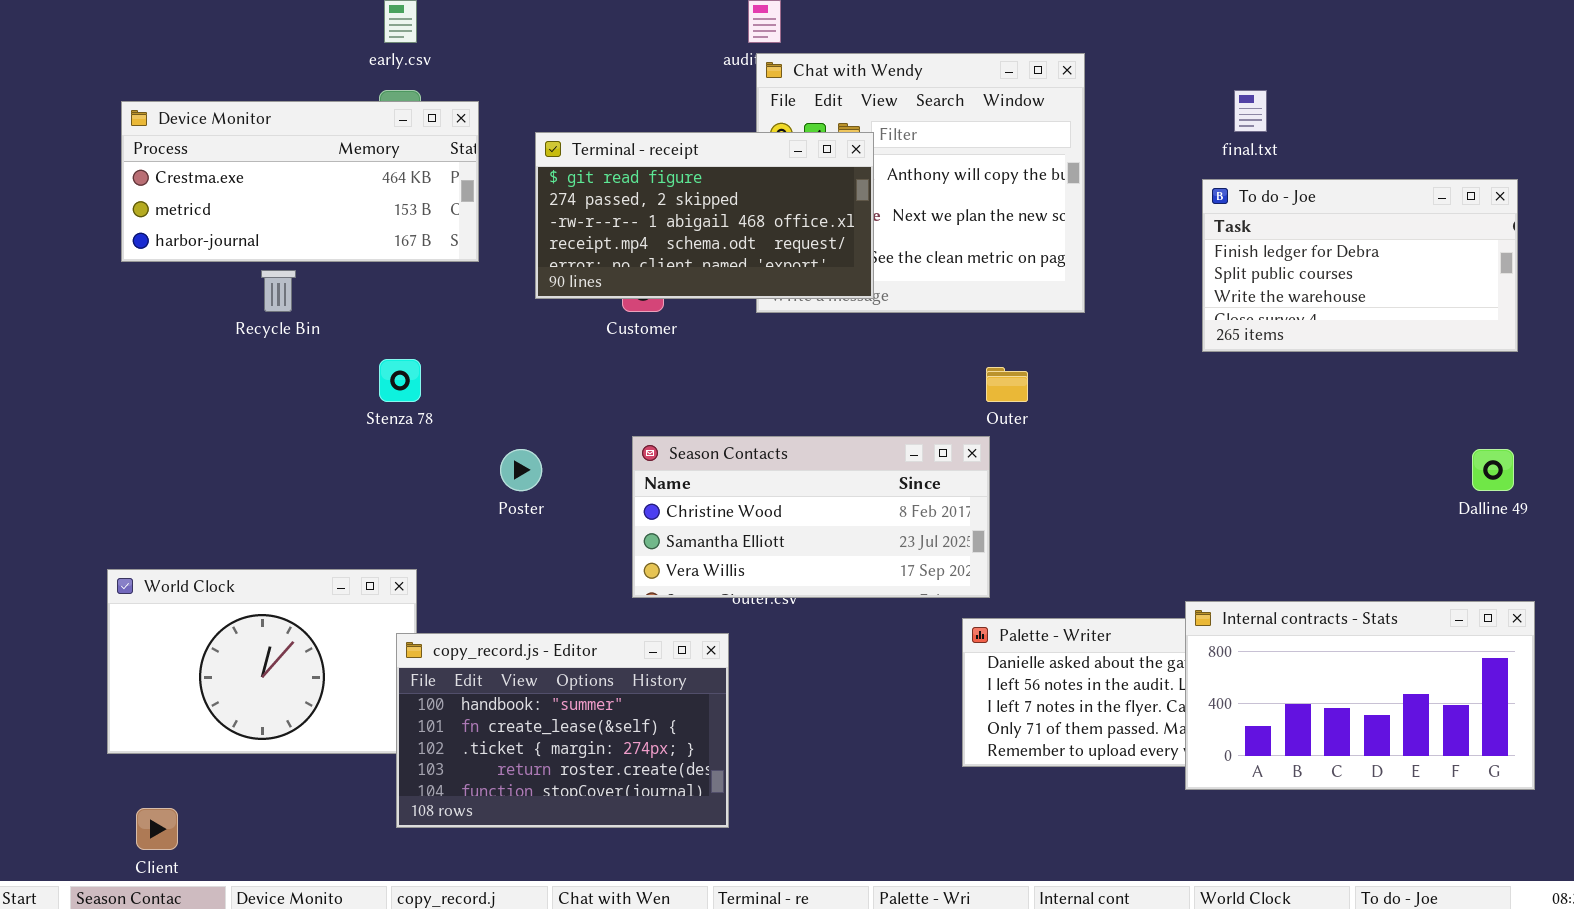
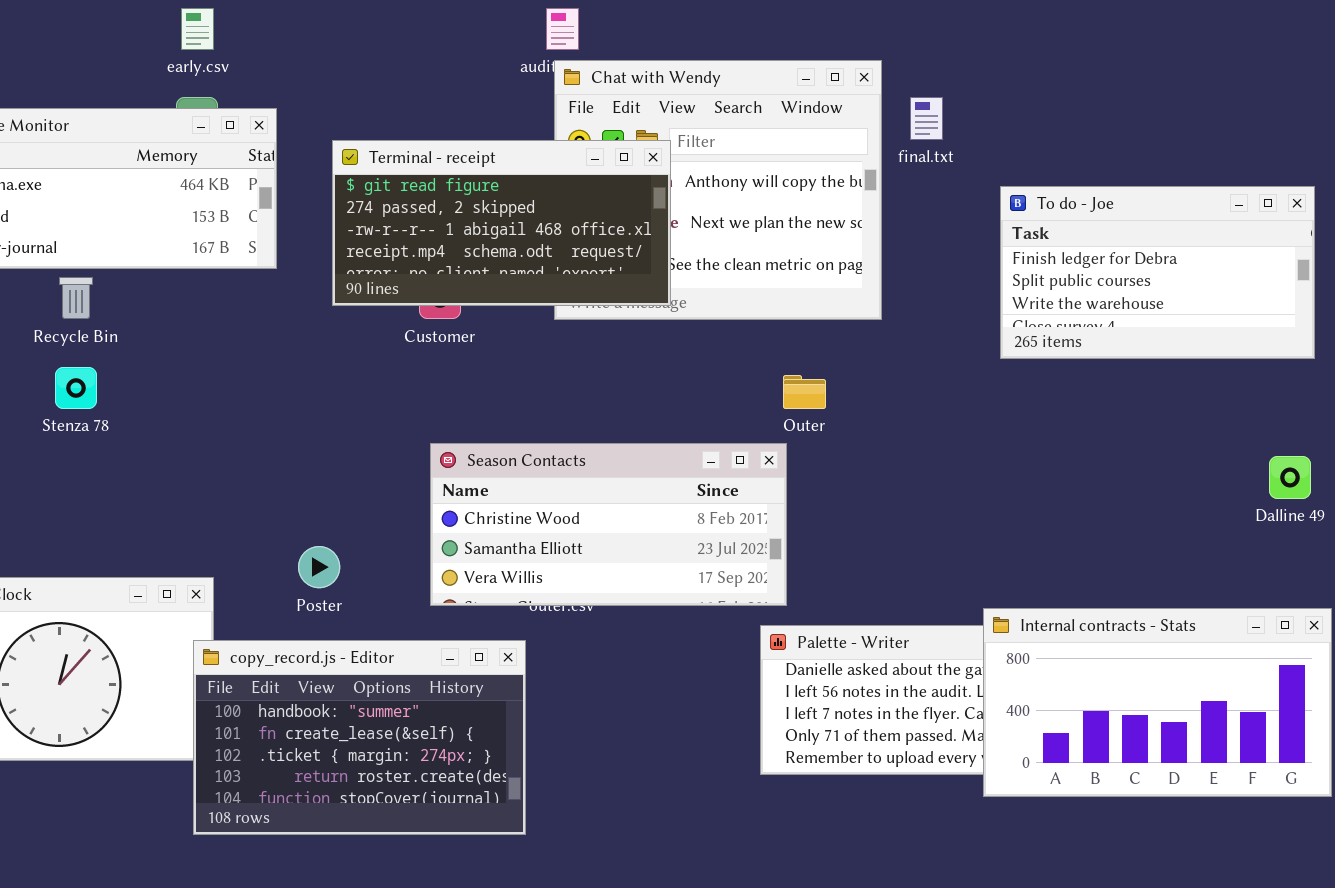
final.txt: [1234,90,1267,132] -> [910,97,943,140], moved
Stenza 78: [379,359,421,402] -> [55,367,97,409], moved
Poster: [500,449,542,491] -> [298,546,340,588], moved

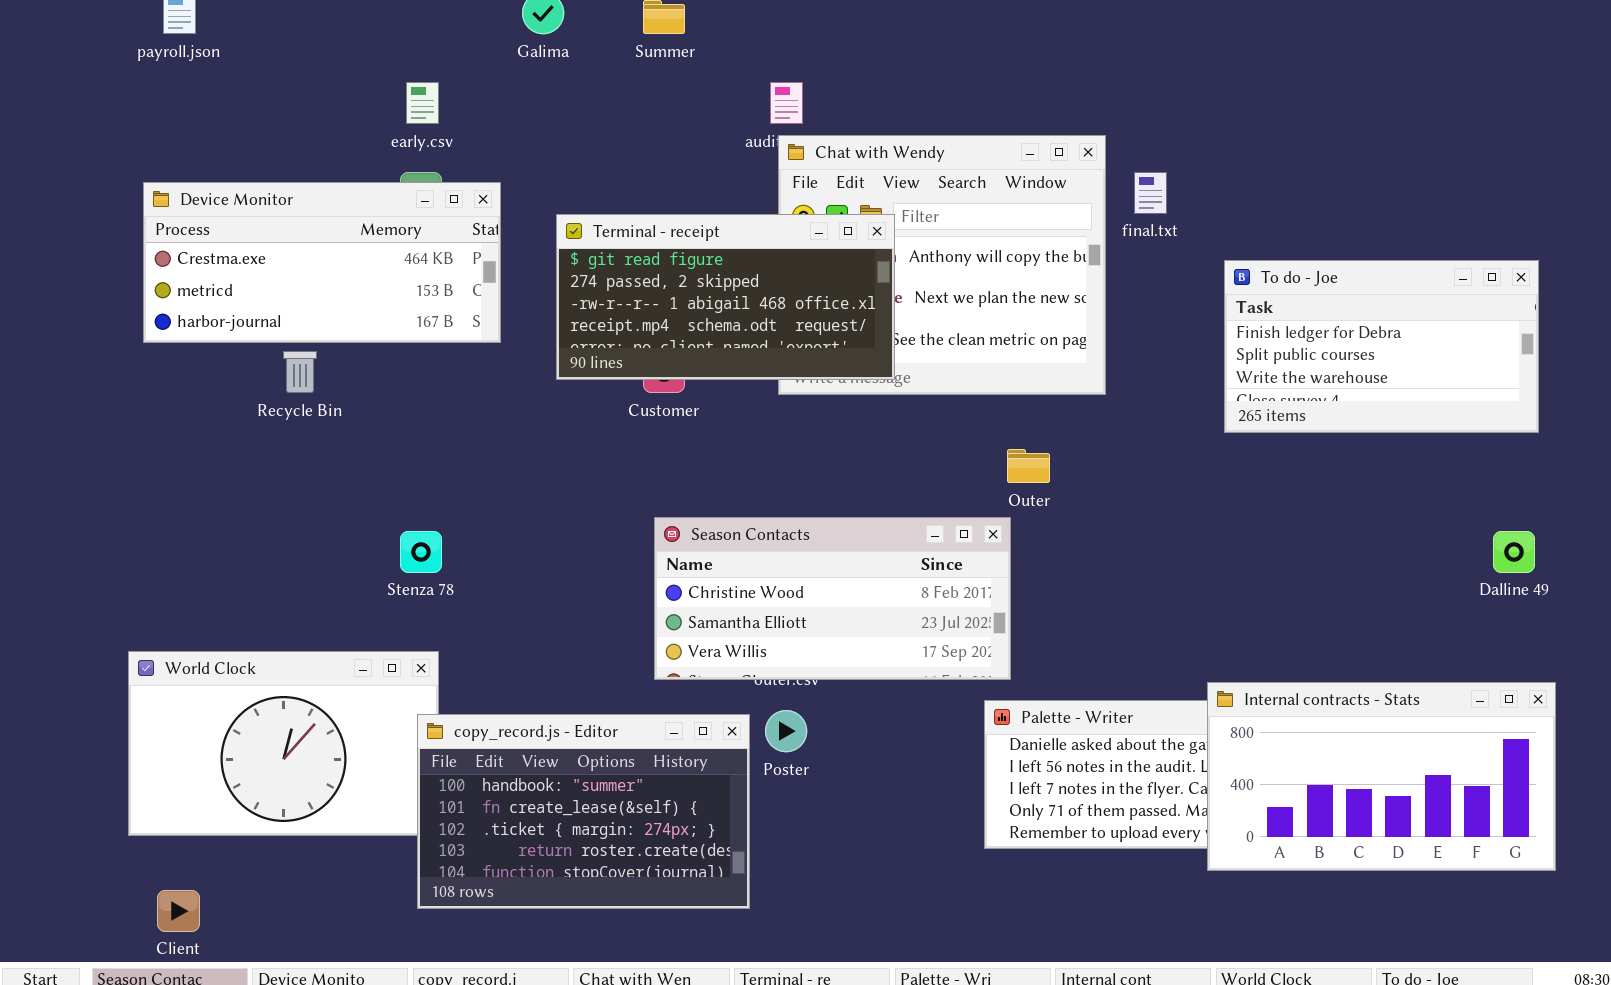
Stenza 78: [55,367,97,409] -> [400,531,442,573], moved
Poster: [298,546,340,588] -> [765,710,807,752], moved

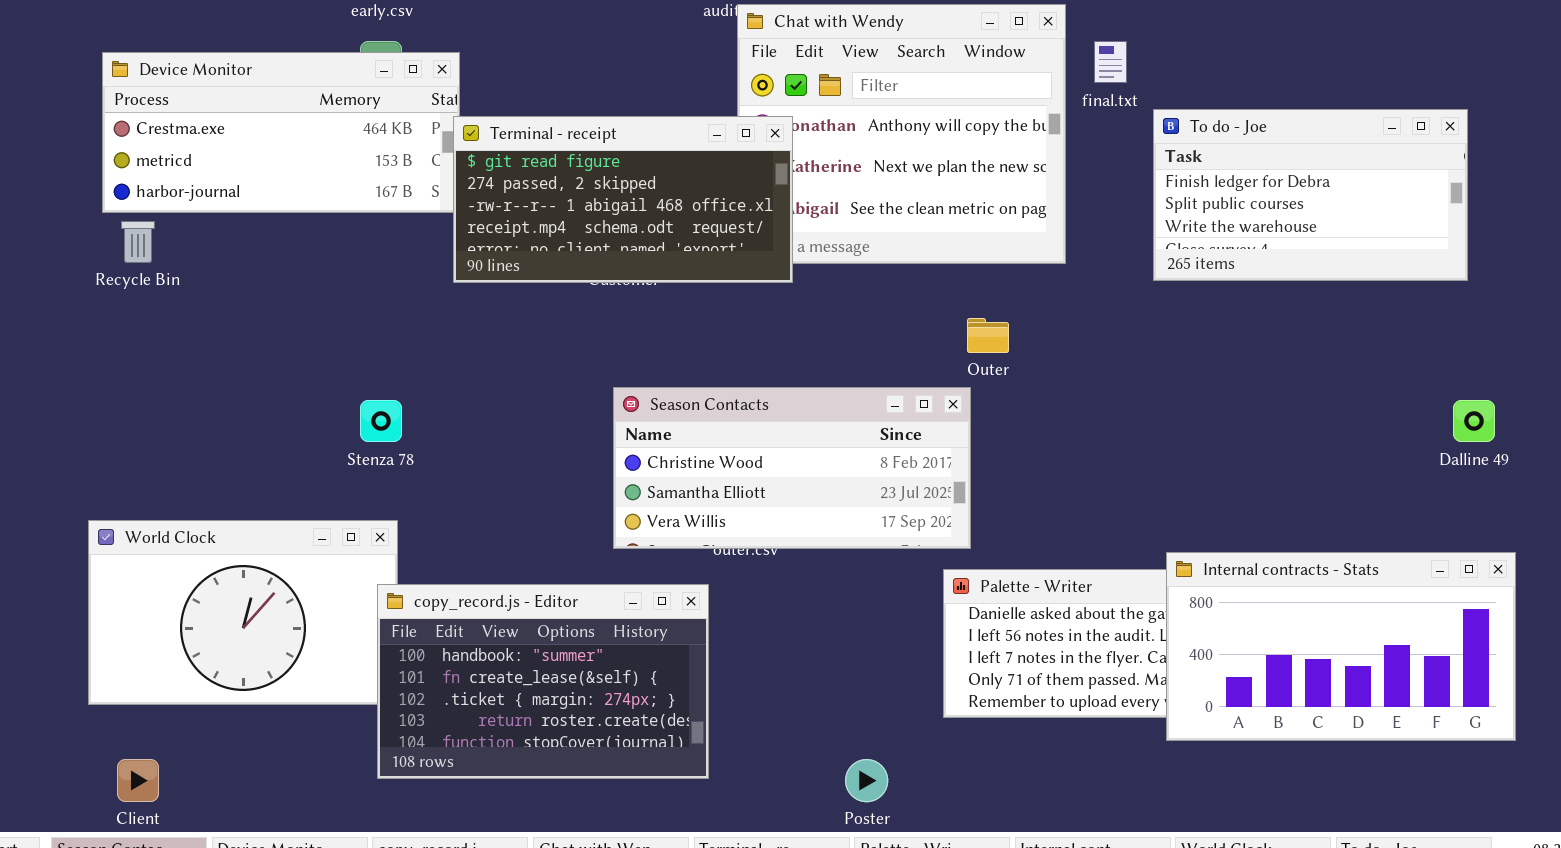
Terminal - receipt: [556,214,895,380] -> [453,116,793,283], moved
To do - Joe: [1224,260,1539,433] -> [1153,109,1468,281], moved
Recycle Bin: [283,351,317,393] -> [121,221,155,263], moved
Poster: [765,710,807,752] -> [845,759,888,802], moved

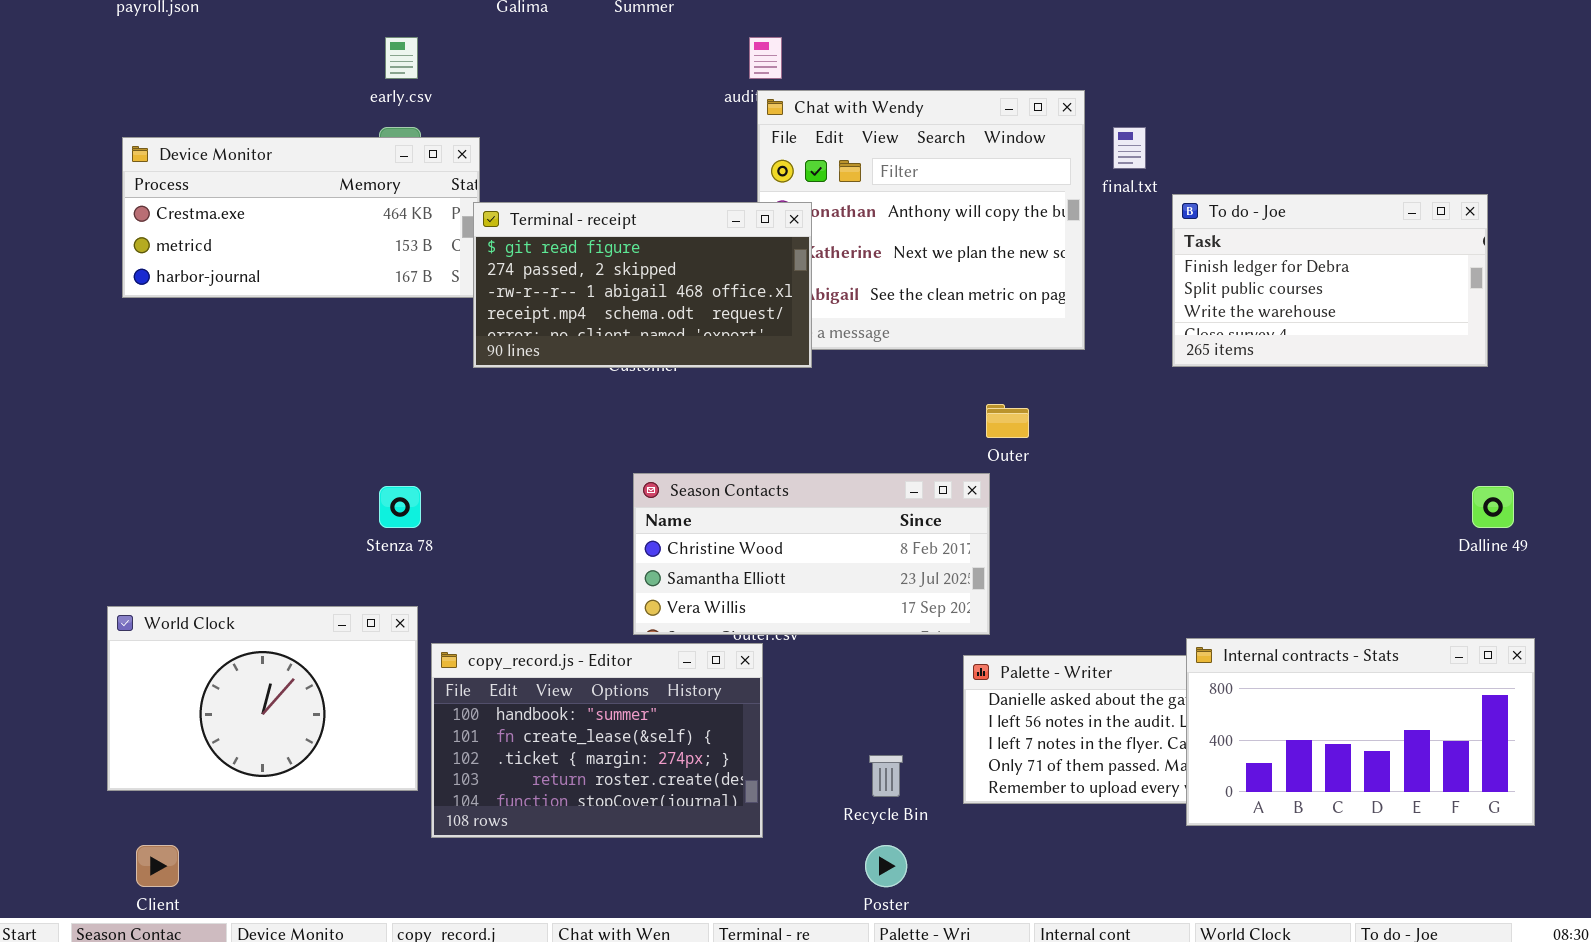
Recycle Bin: [121,221,155,263] -> [869,755,903,797], moved
copy_record.js - Editor: [377,584,709,779] -> [431,643,763,838], moved

